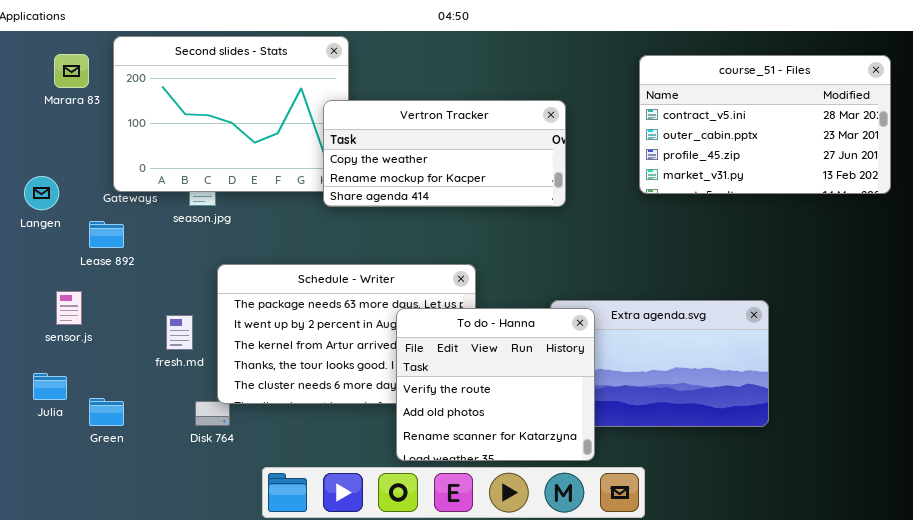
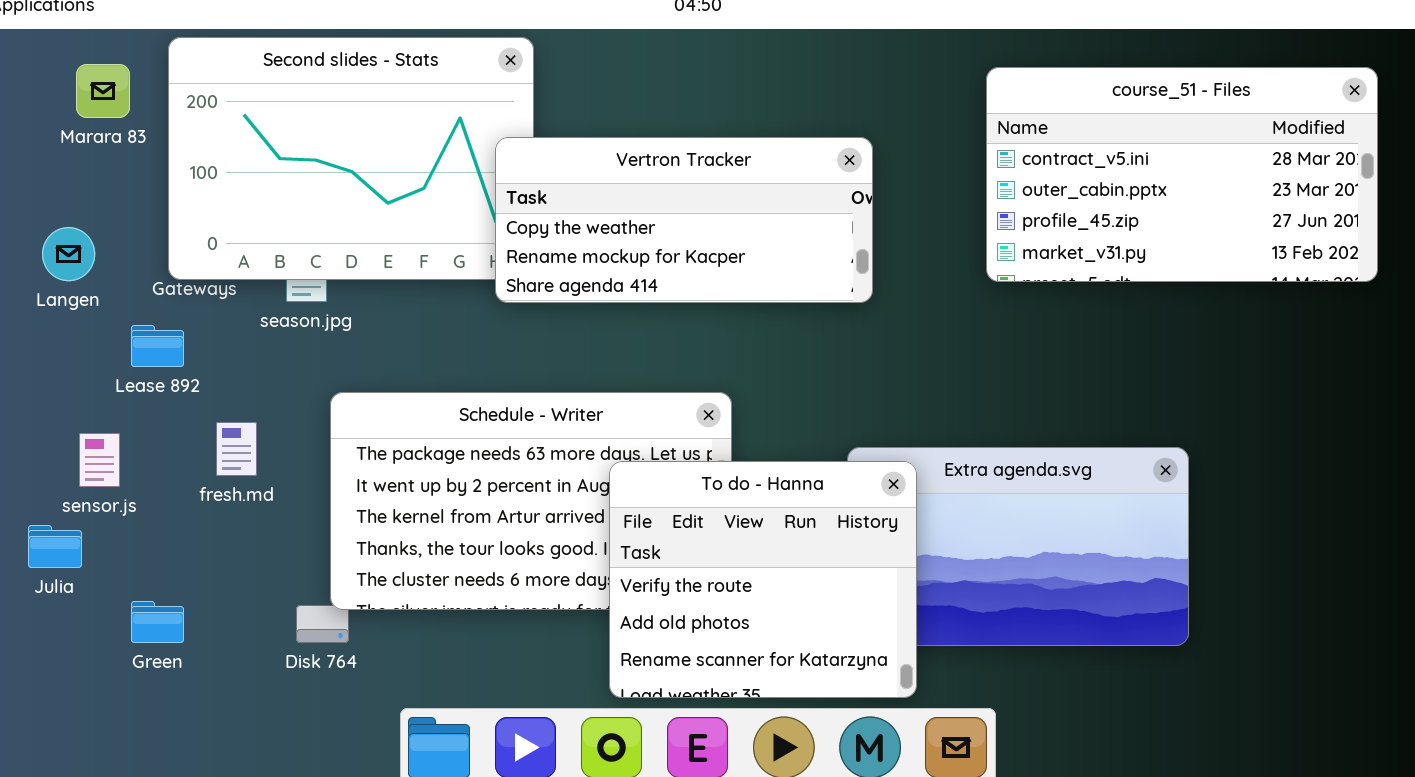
Langen: [24,176,59,210] -> [42,227,95,281], moved
fresh.md: [166,315,193,350] -> [216,422,257,476], moved
Julia: [33,373,67,400] -> [28,525,82,568], moved

